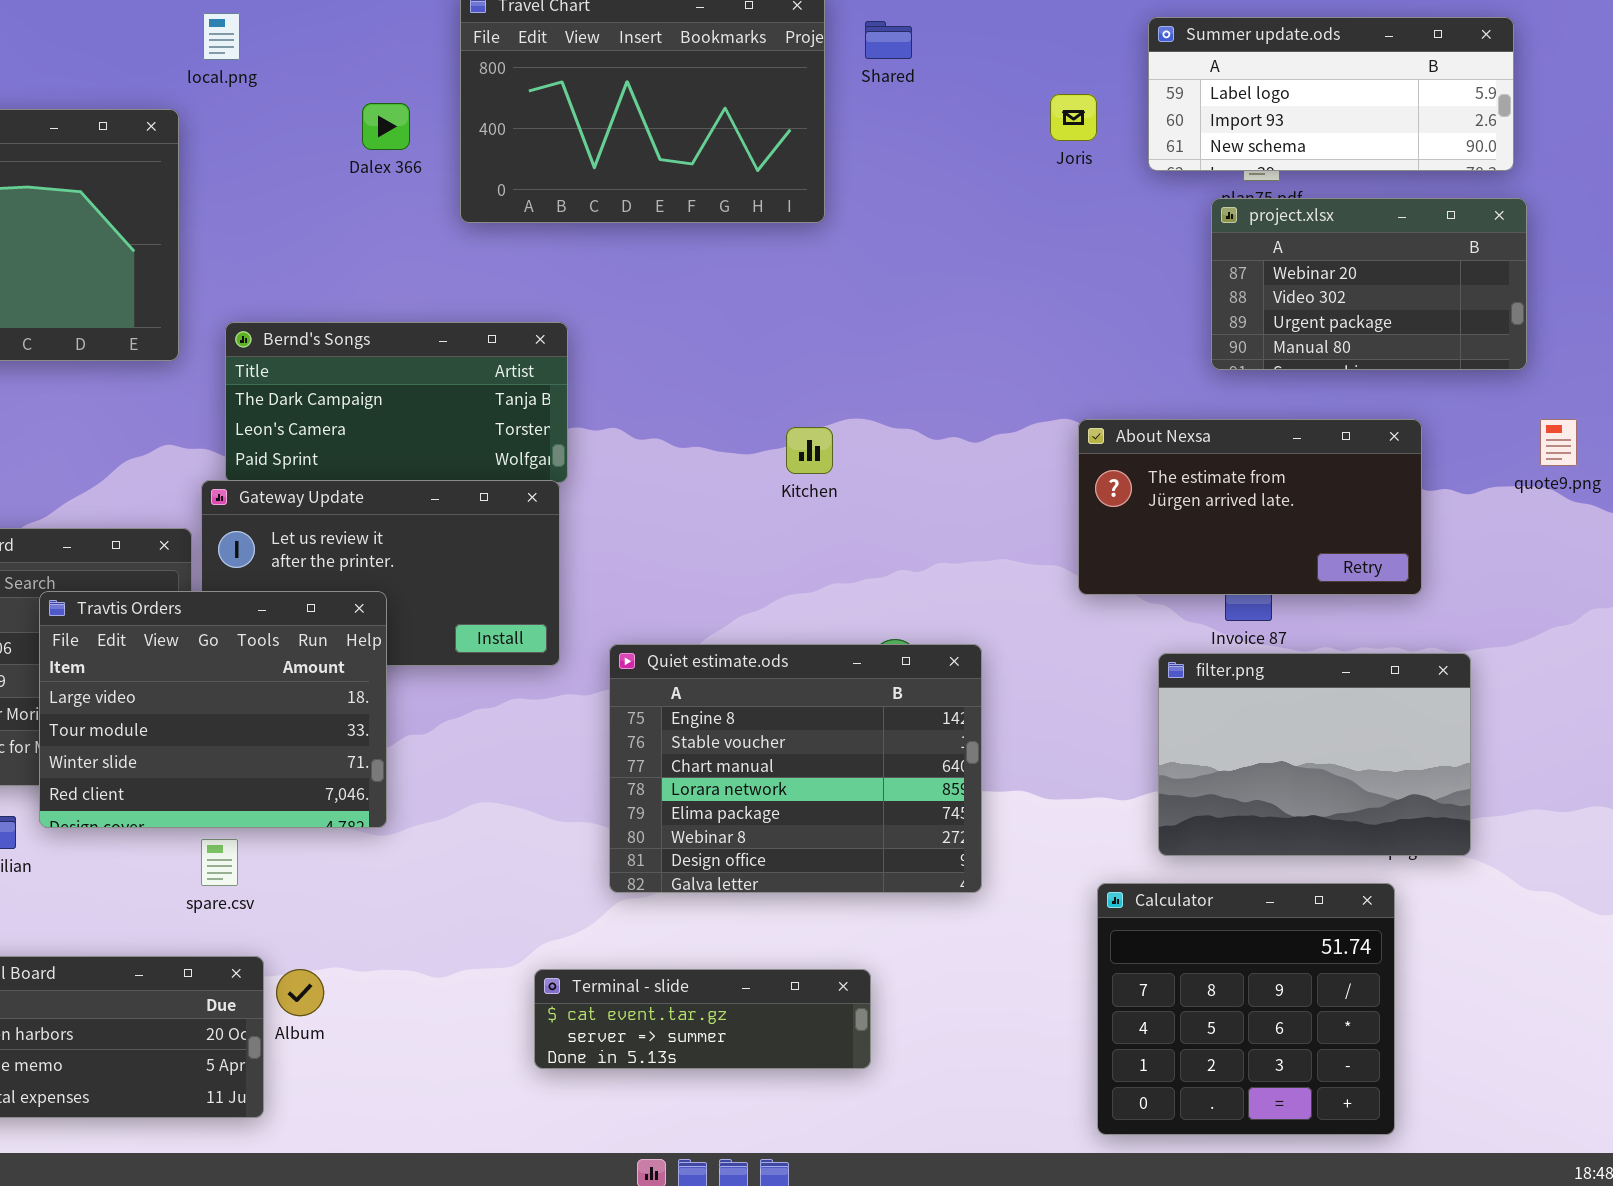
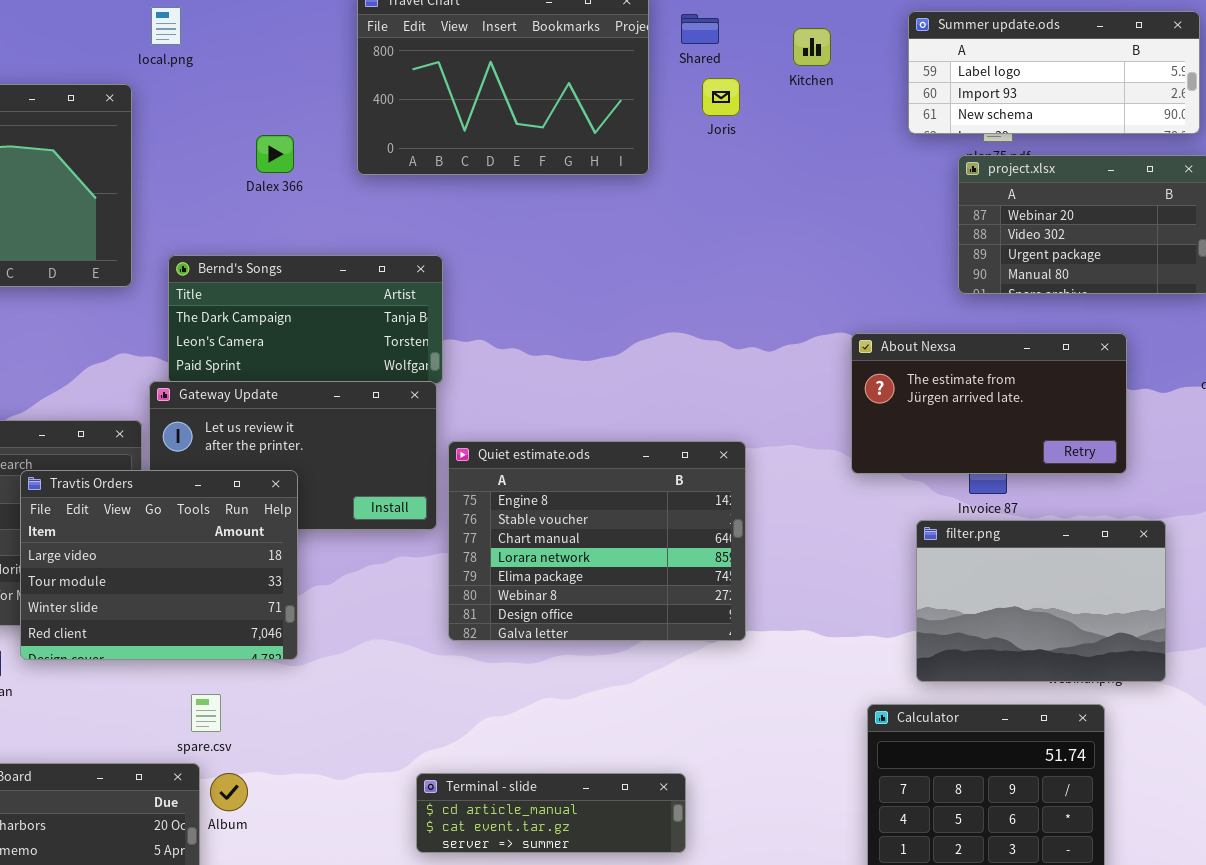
Joris: [1050,94,1097,141] -> [702,78,740,116], moved
Dalex 366: [362,103,410,150] -> [256,135,294,173], moved
Kitchen: [786,427,833,474] -> [793,28,831,66], moved
Quiet estimate.ods: [609,644,982,893] -> [448,441,746,641], moved
spare.csv: [201,839,238,886] -> [191,694,221,732], moved
Terminal - slide: [534,969,871,1069] -> [416,773,686,853], scrolled up 1 row

